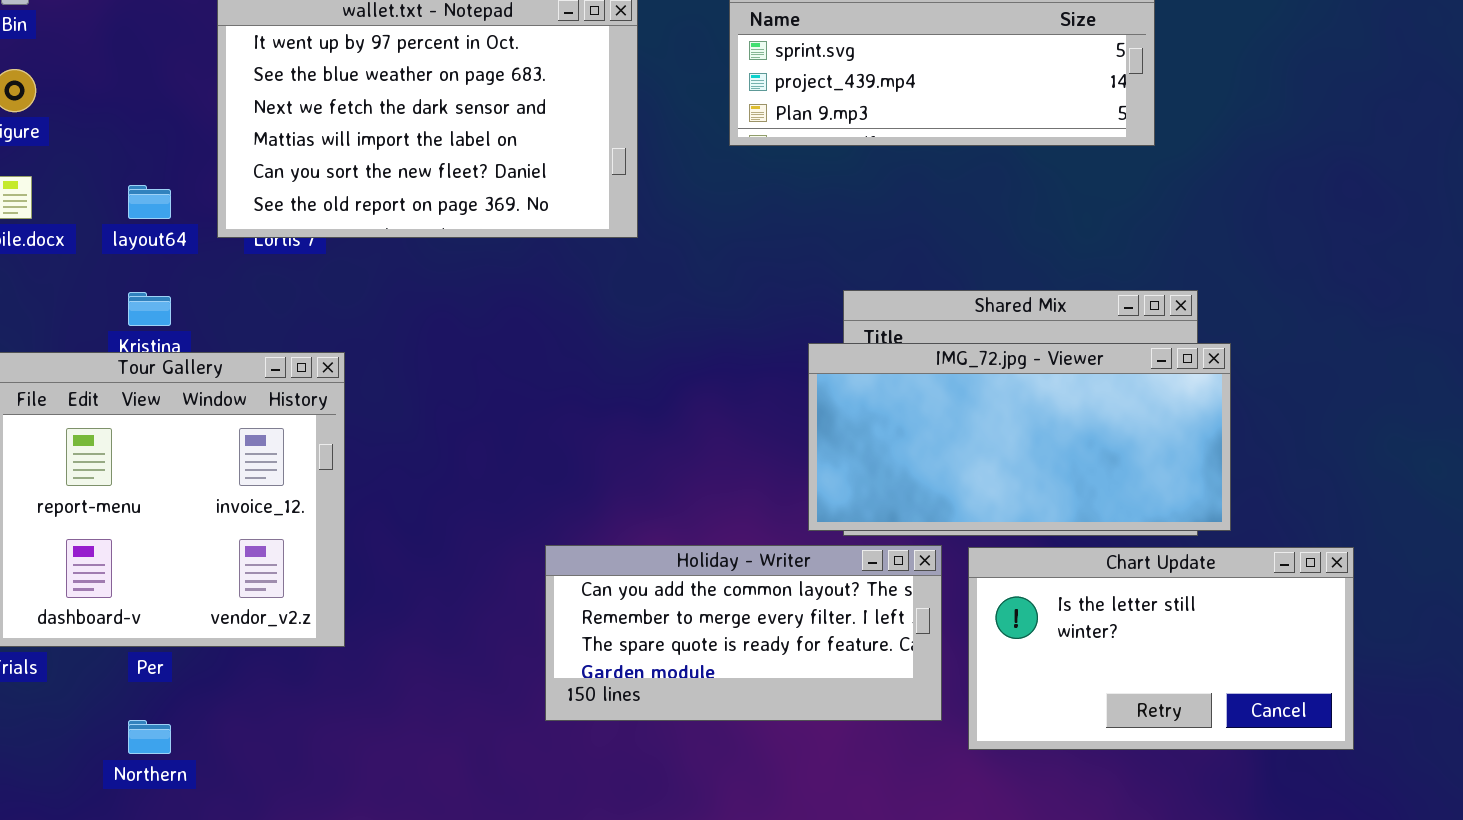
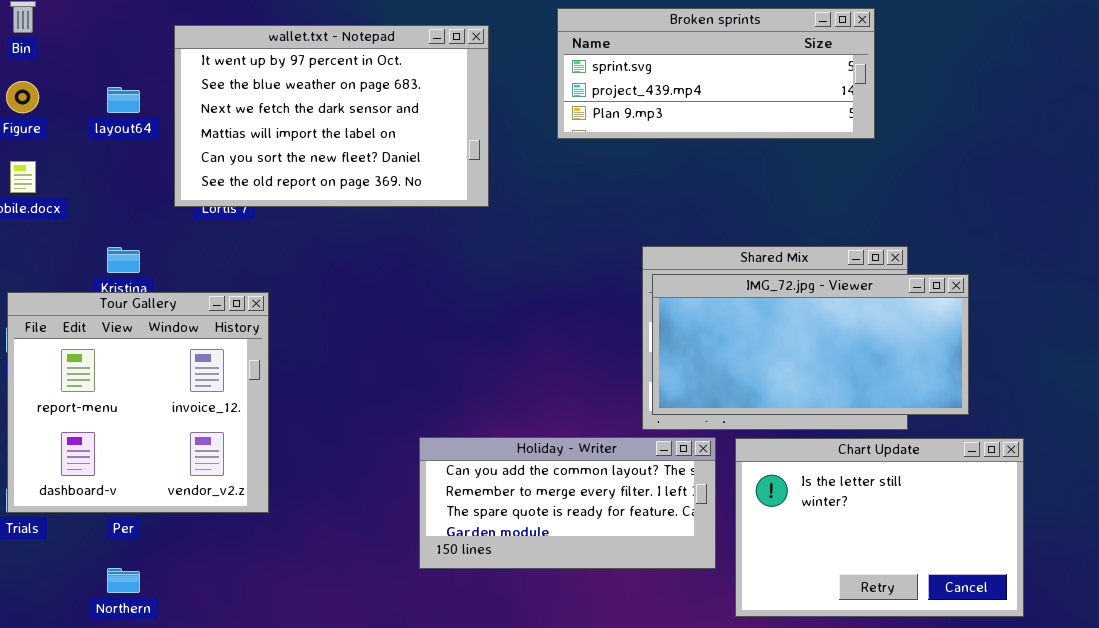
layout64: [128,185,171,219] -> [107,87,140,113], moved
IMG_72.jpg - Viewer: [808,343,1231,531] -> [652,274,969,415], moved
Chart Update: [968,547,1354,750] -> [735,438,1024,617], resized

